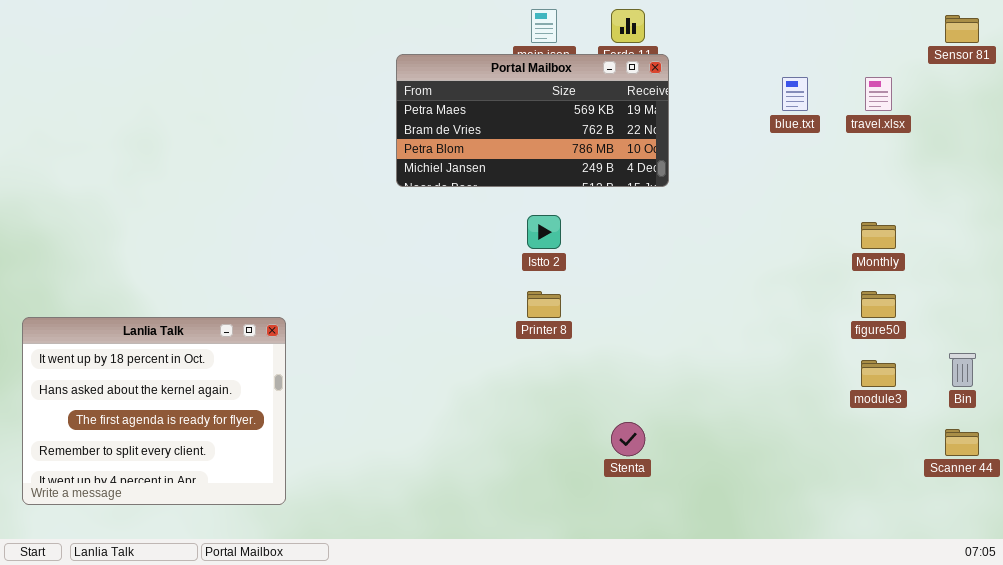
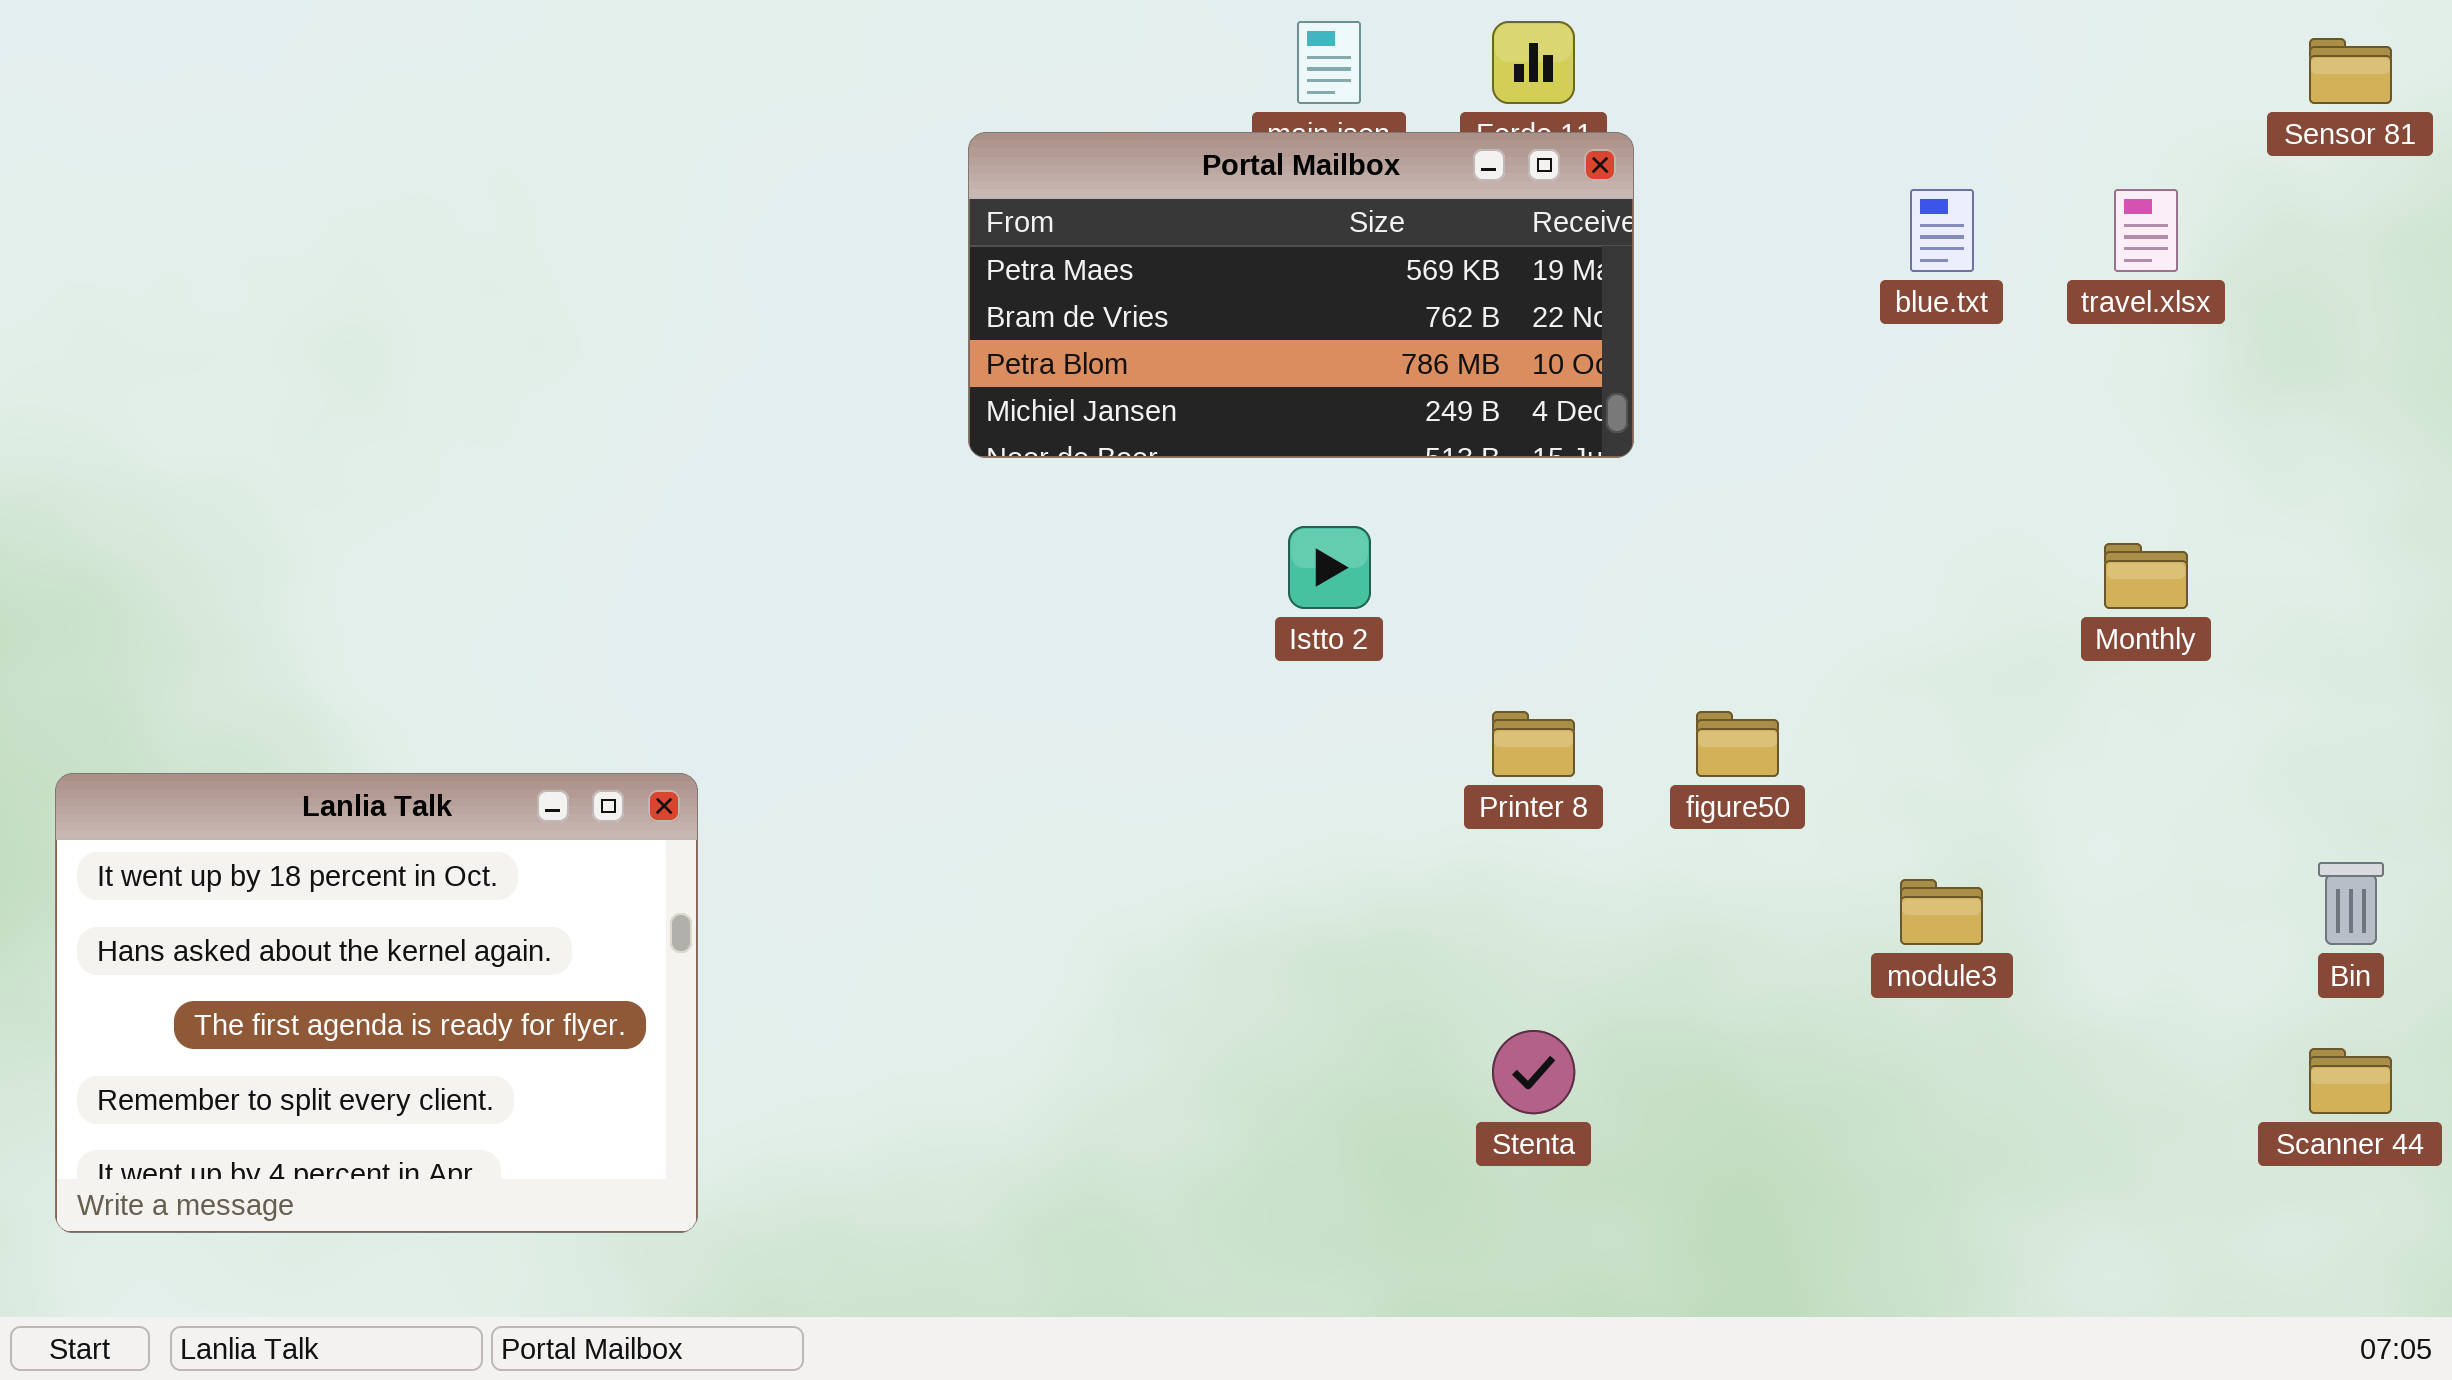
Printer 8: [527,291,561,318] -> [1492,711,1575,777], moved
figure50: [861,291,896,318] -> [1696,711,1779,777], moved
module3: [861,360,896,387] -> [1900,879,1983,945], moved

